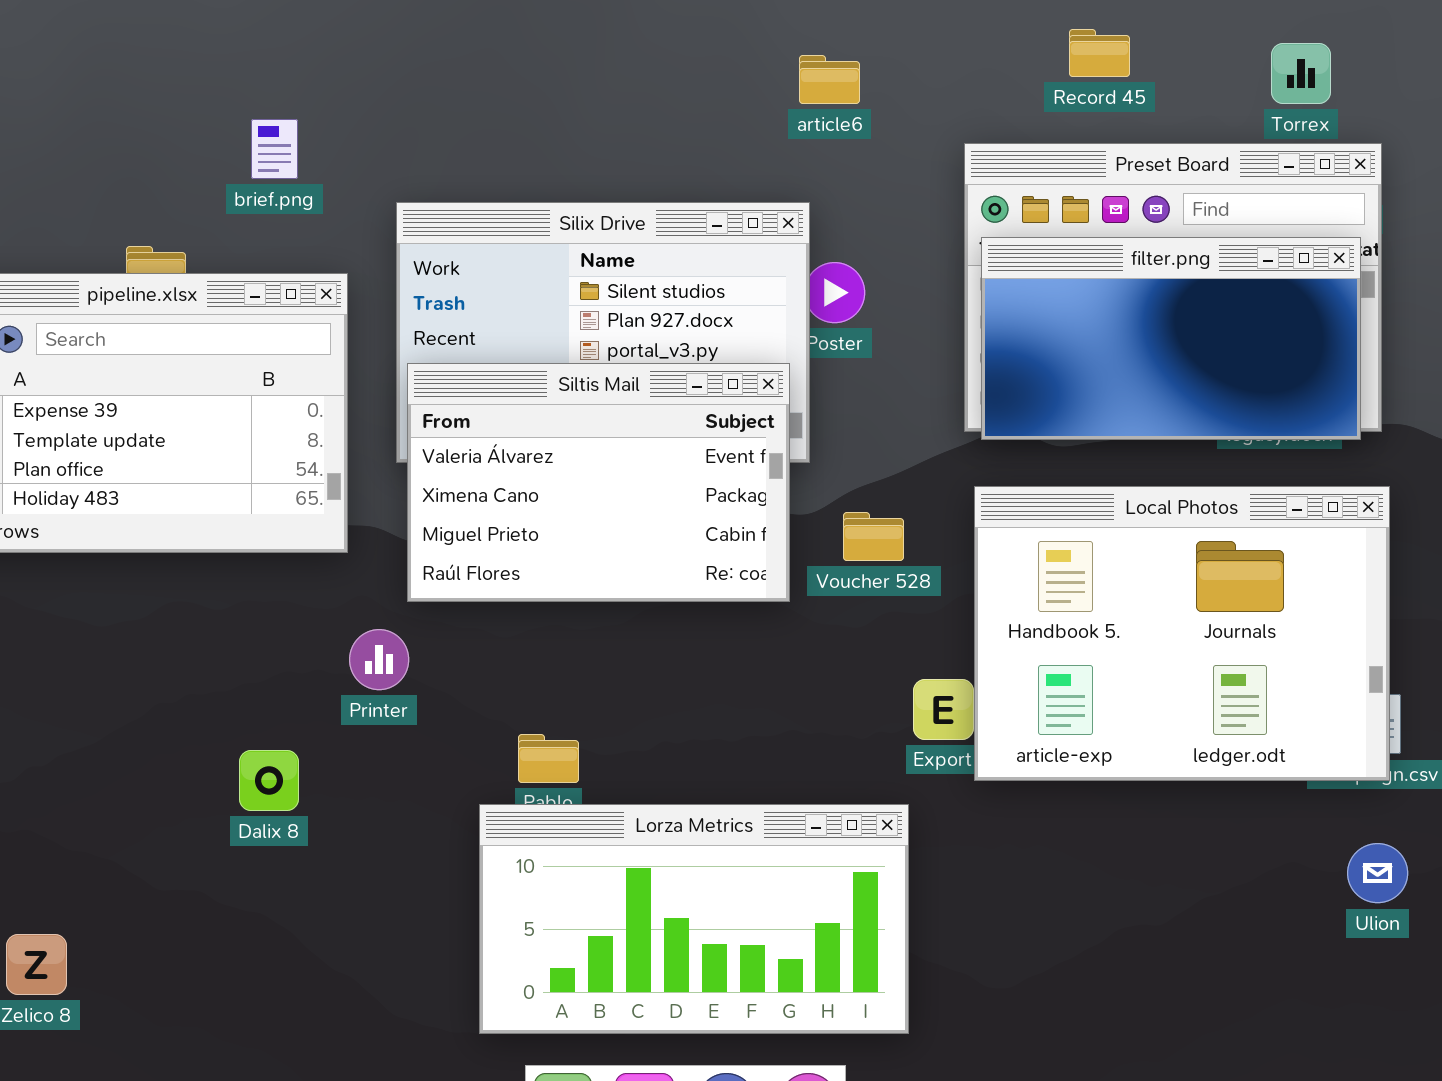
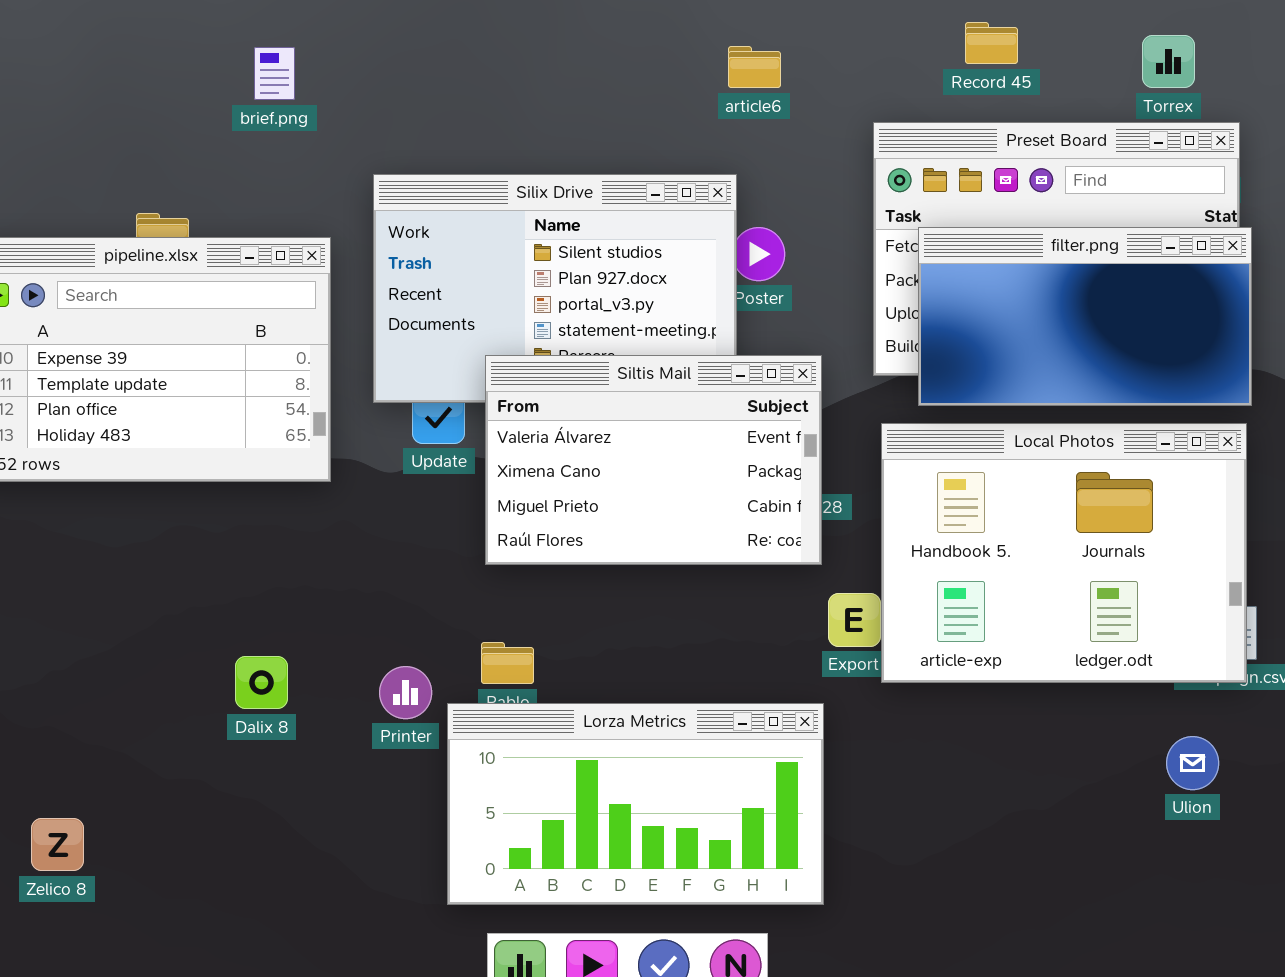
brief.png: [251,119,298,179] -> [254,47,295,100], moved
filter.png: [981,237,1361,440] -> [918,227,1252,406], moved
Siltis Mail: [407,363,790,602] -> [485,355,822,565], moved
Printer: [349,629,409,690] -> [379,666,432,719], moved
Ulion: [1347,843,1408,903] -> [1166,736,1219,790], moved

